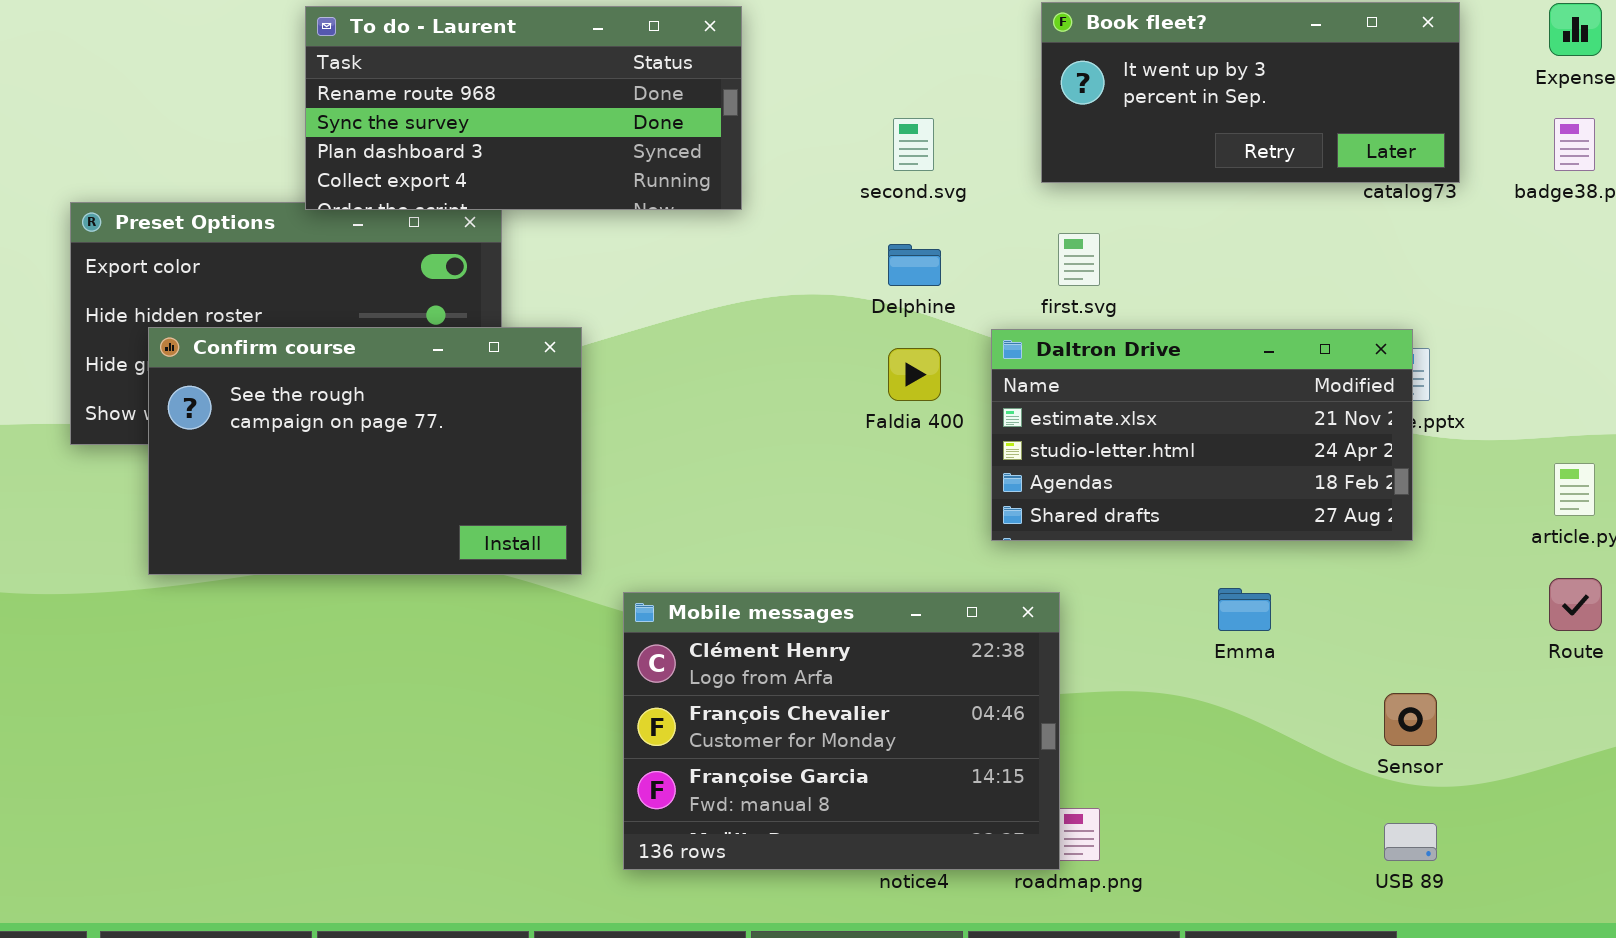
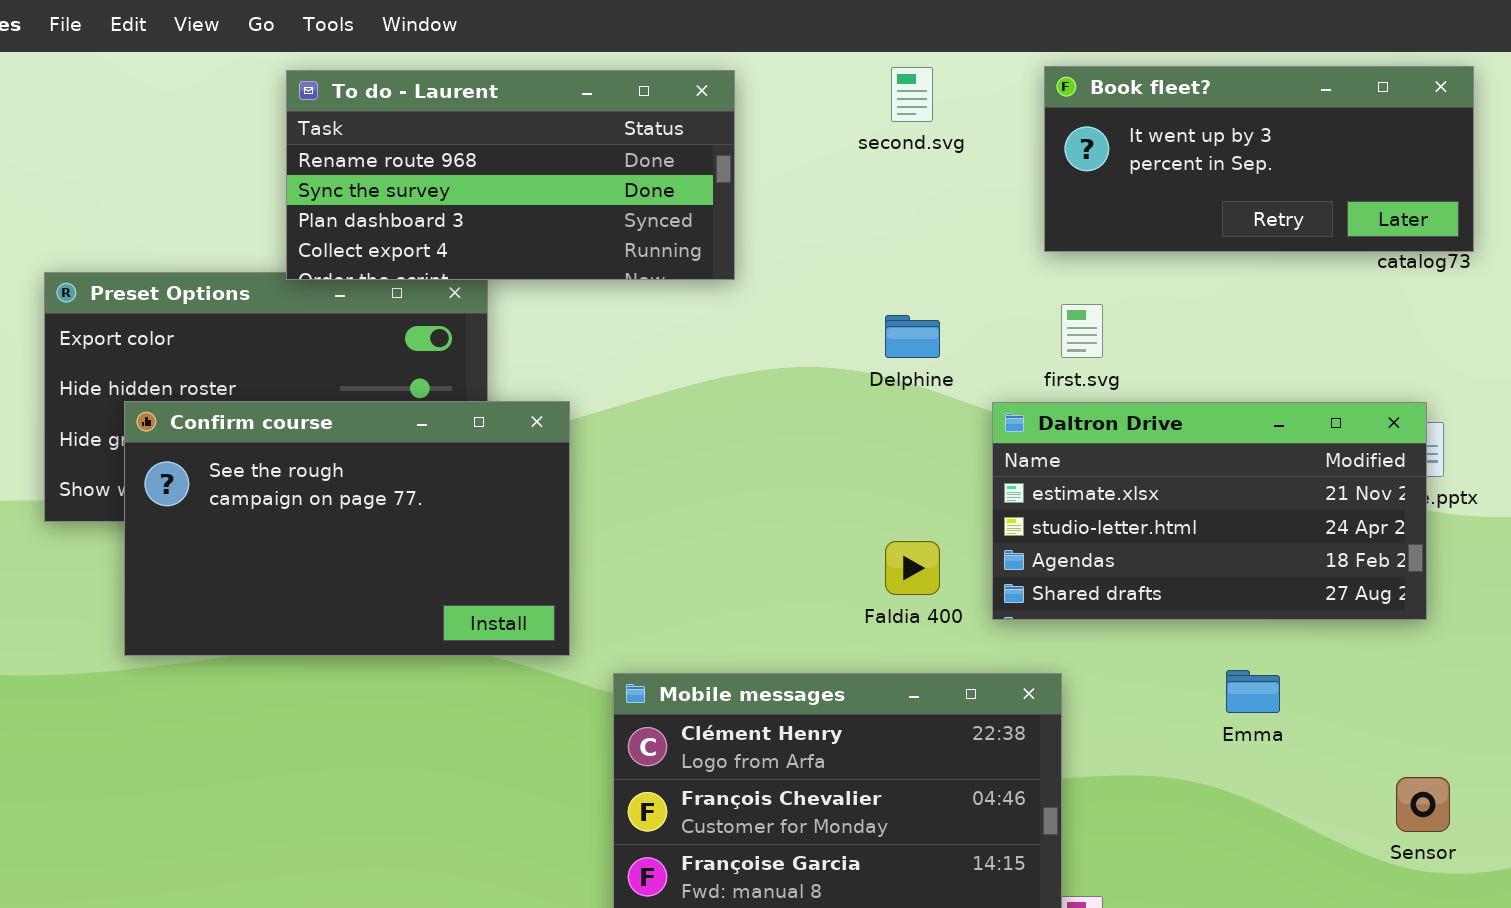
second.svg: [893,118,934,171] -> [891,67,933,122], moved
Faldia 400: [888,348,941,401] -> [885,541,940,595], moved

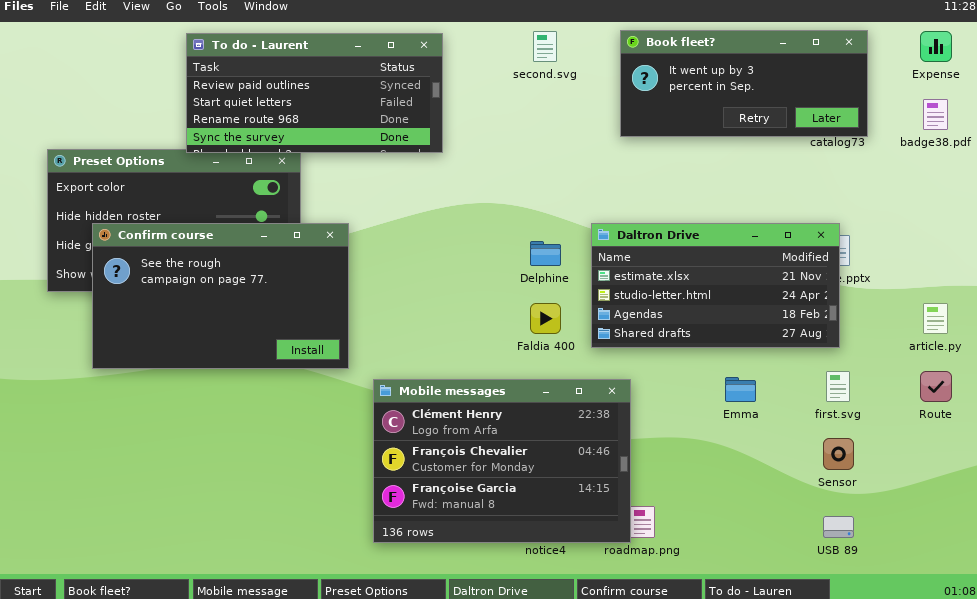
To do - Laurent: [286,70,735,280] -> [186,33,443,153], scrolled up 2 rows
first.svg: [1061,304,1103,358] -> [826,371,850,402], moved
Delphine: [885,315,940,358] -> [530,241,561,266], moved

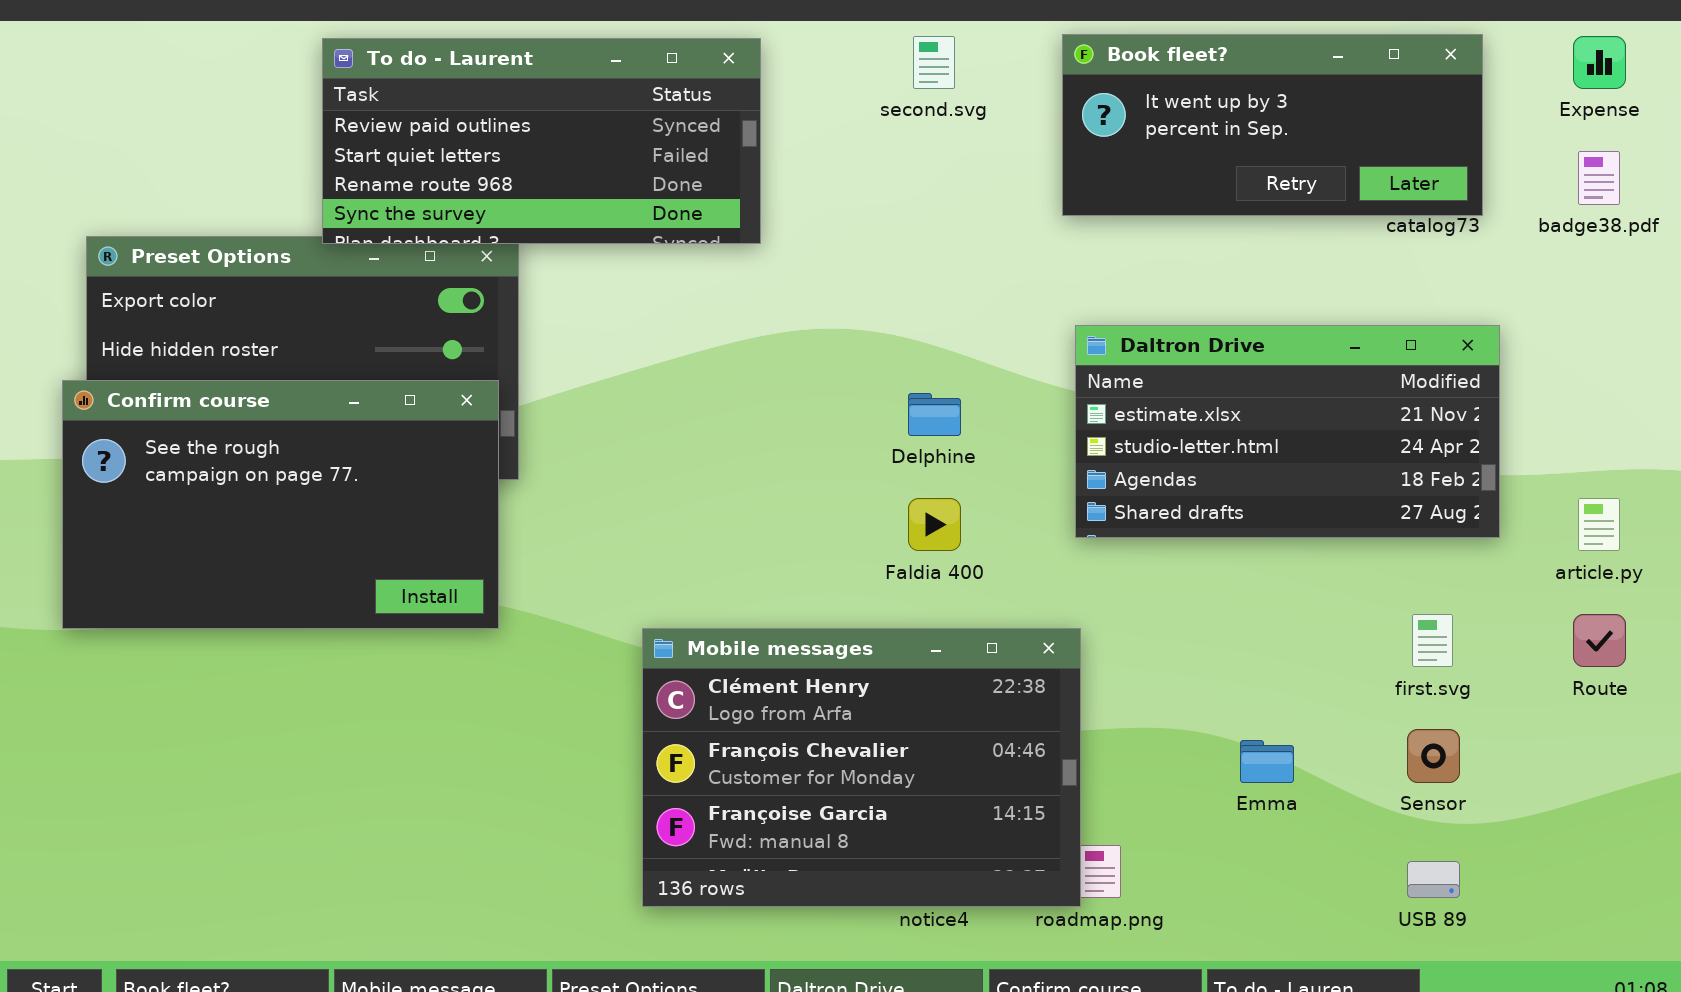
Confirm course: [92,223,349,369] -> [62,380,499,629], moved
Daltron Drive: [591,223,840,348] -> [1075,325,1500,538], moved
Emma: [725,377,756,402] -> [1240,740,1294,783], moved

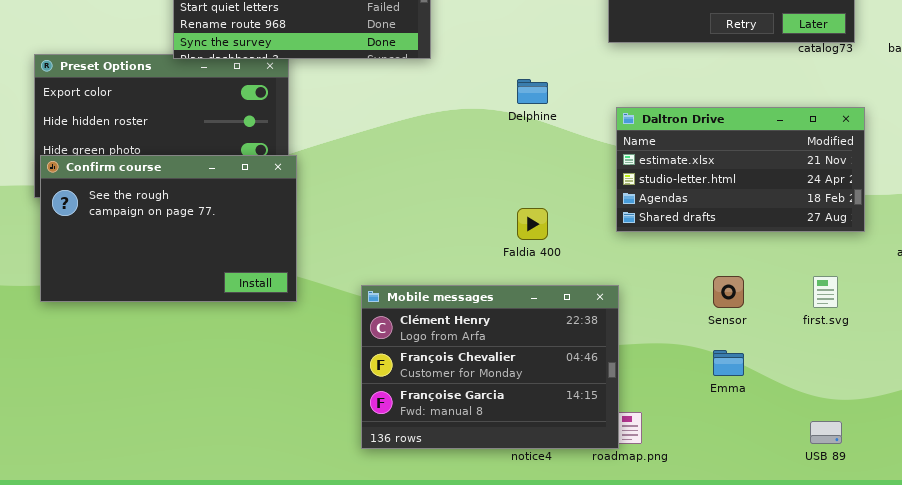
Confirm course: [62,380,499,629] -> [40,155,297,302], moved
Delphine: [908,393,961,436] -> [517,79,548,104], moved
Sensor: [1407,729,1460,783] -> [713,276,744,308], moved

